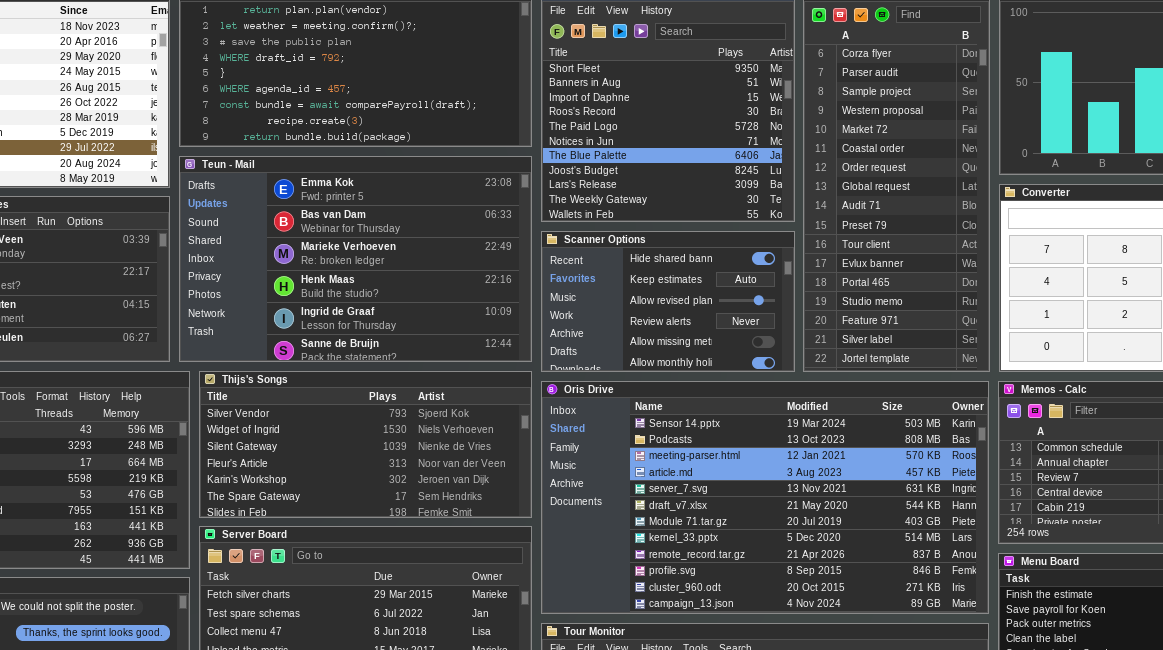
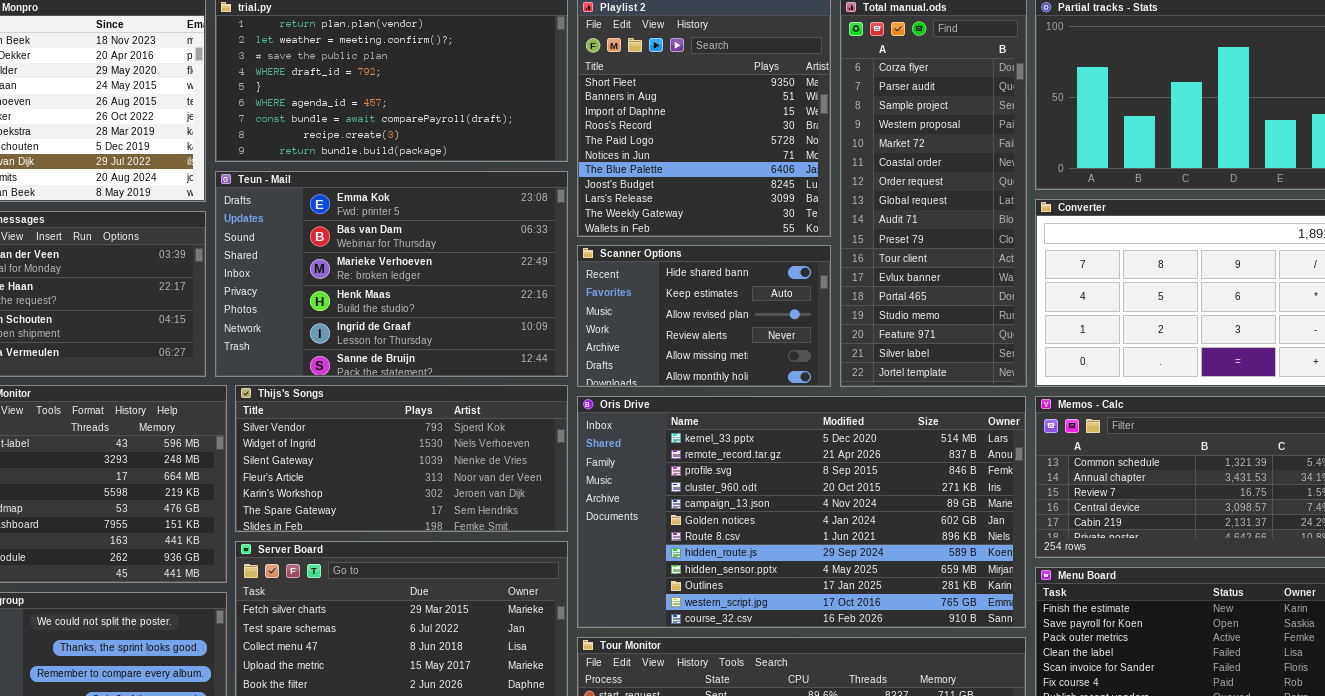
Oris Drive: [541,381,989,614] -> [577,396,1026,628], scrolled down 7 rows

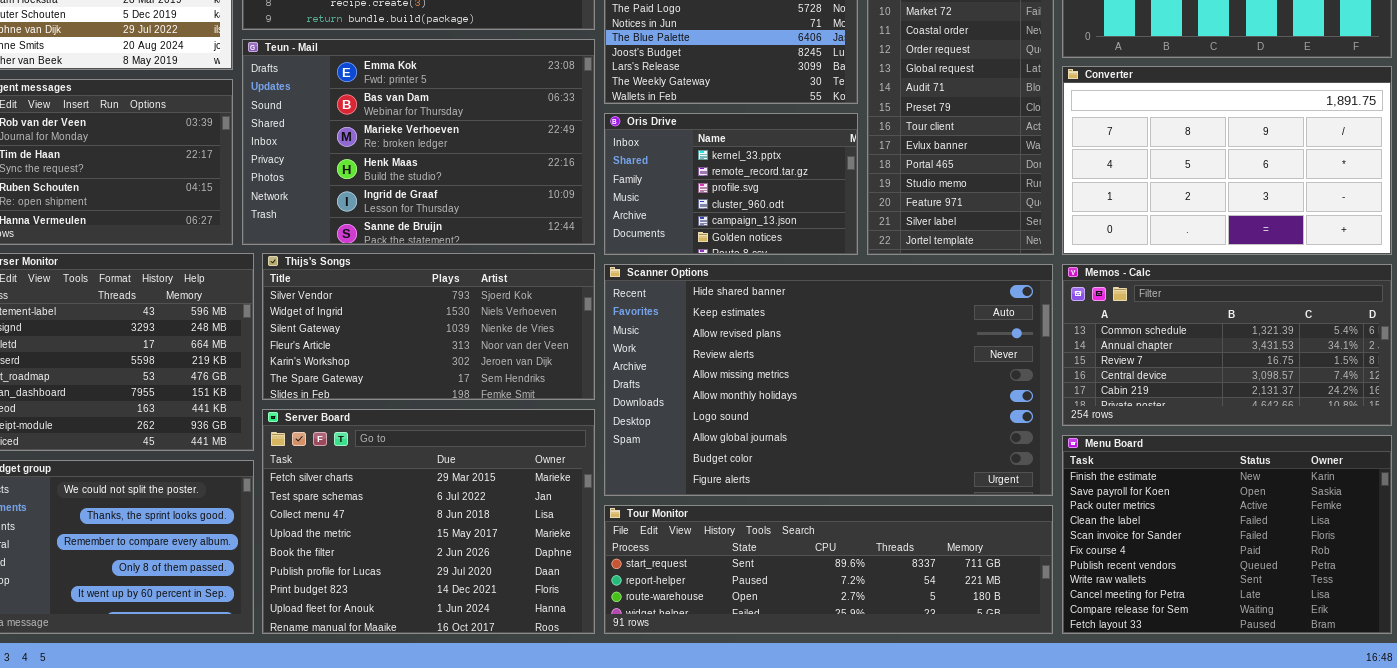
Scanner Options: [577,245,831,387] -> [604,264,1053,496], moved, resized
Oris Drive: [577,396,1026,628] -> [604,113,858,255], moved, resized

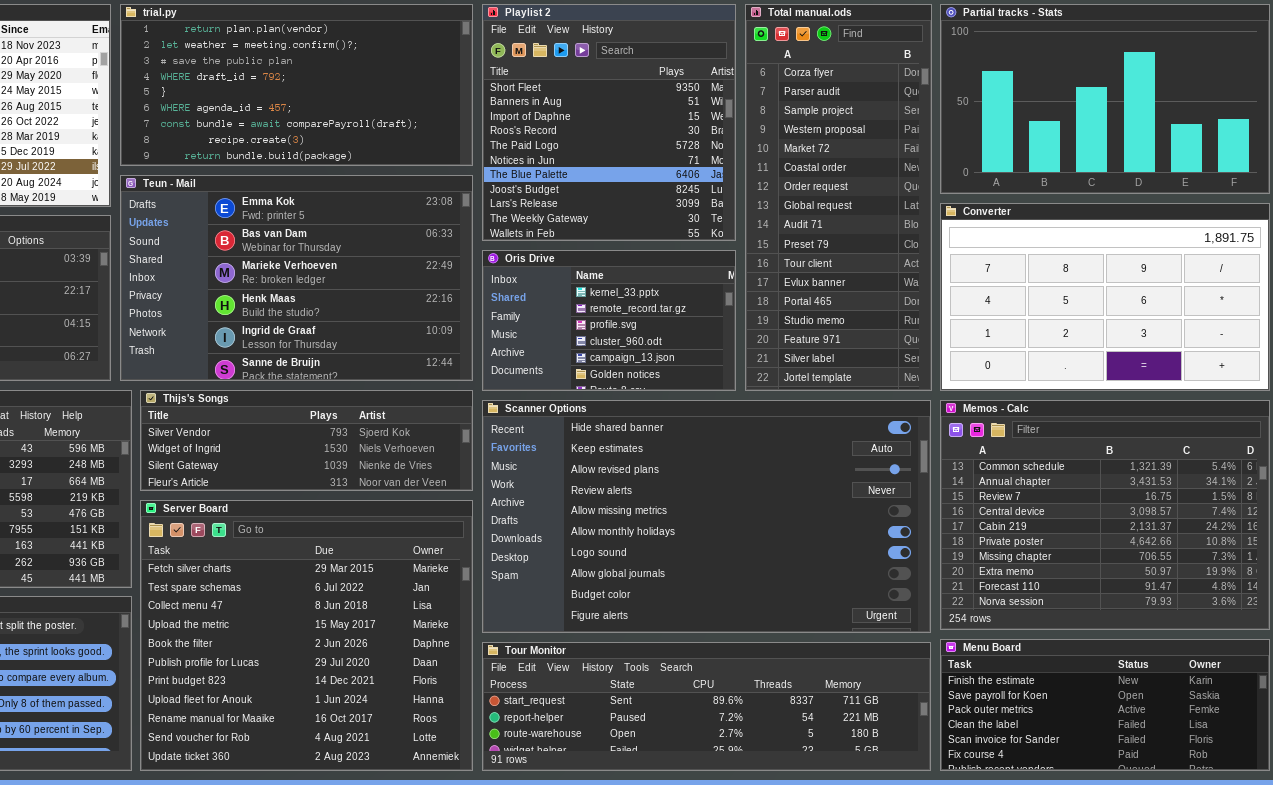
Thijs's Songs: [262,253,595,400] -> [140,390,473,491], resized
Memos - Calc: [1062,264,1392,426] -> [940,400,1270,630], resized
Server Board: [262,409,595,634] -> [140,500,473,771], resized
Menu Board: [1062,435,1392,634] -> [940,639,1270,771], resized

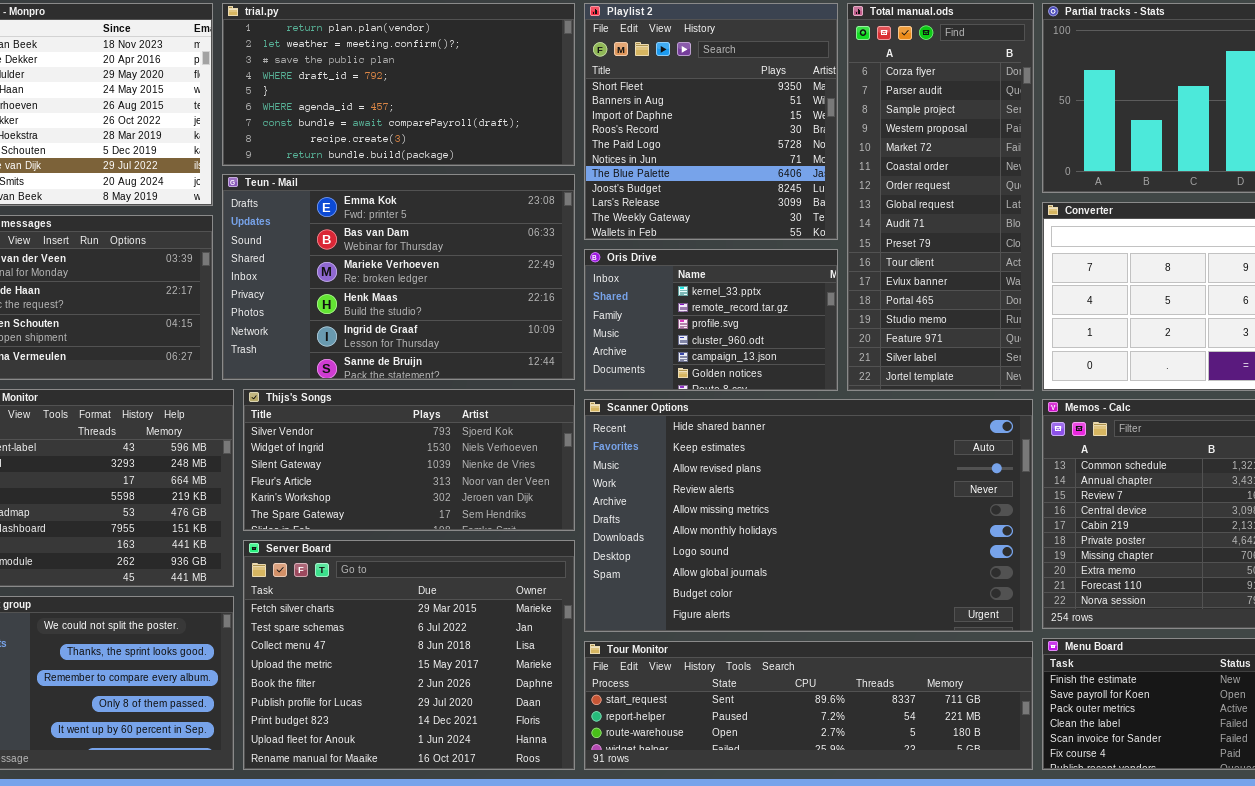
Thijs's Songs: [140,390,473,491] -> [243,389,575,531], resized
Server Board: [140,500,473,771] -> [243,540,575,770], resized

